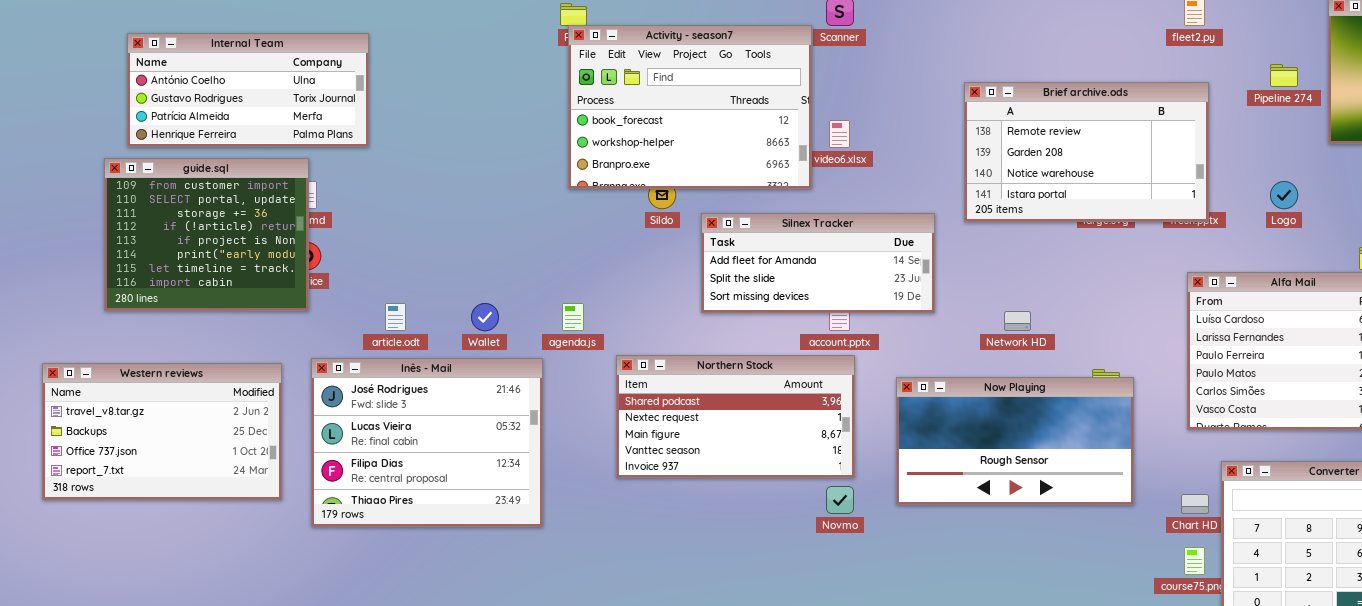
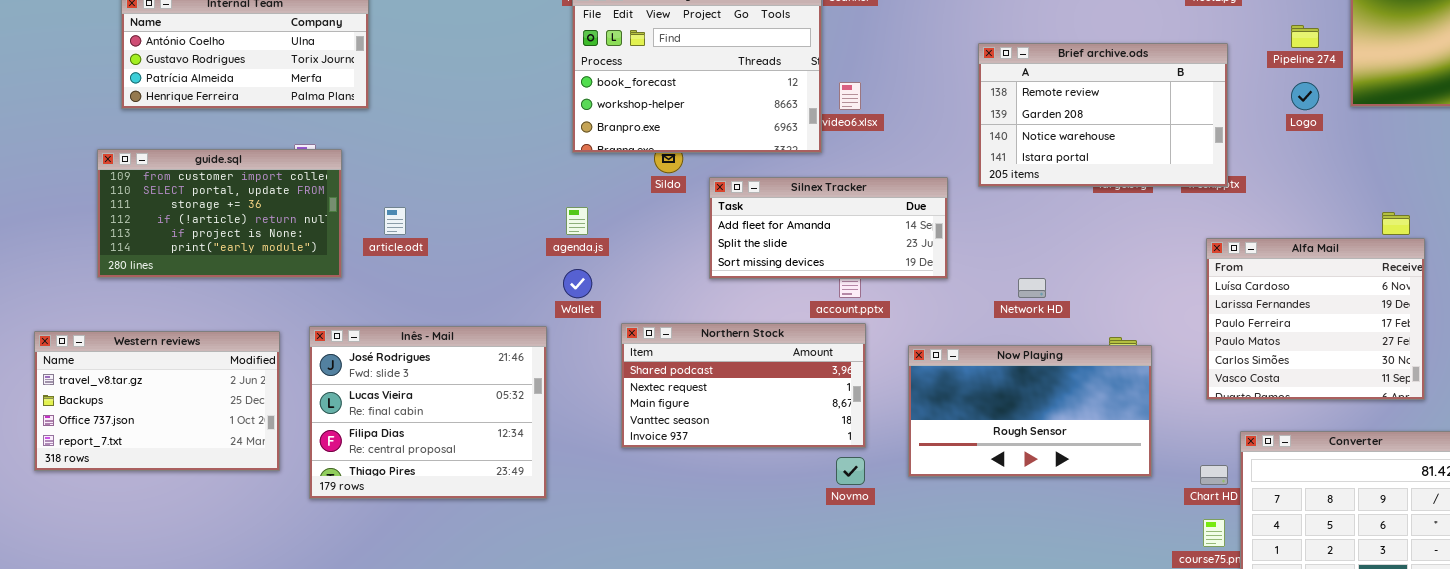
guide.sql: [104,158,309,311] -> [97,149,342,278], resized
Logo: [1270,181,1298,209] -> [1291,82,1319,110], moved
article.odt: [385,303,406,331] -> [384,207,406,235], moved
Wallet: [471,303,499,331] -> [563,269,592,298], moved
agenda.js: [562,303,584,331] -> [566,207,588,235], moved

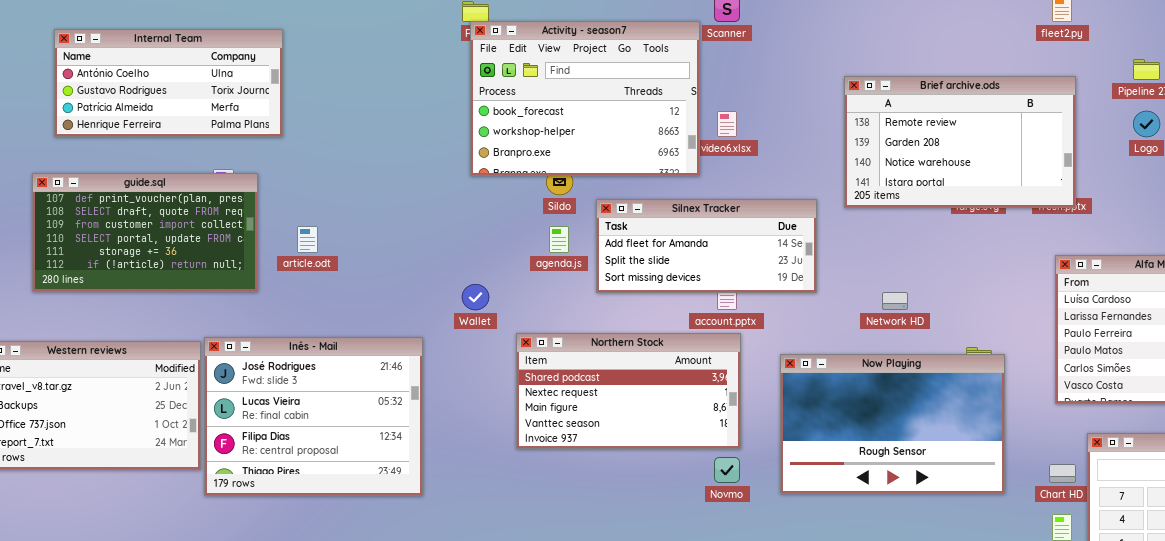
guide.sql: [97,149,342,278] -> [32,173,258,292], scrolled up 2 rows
agenda.js: [566,207,588,235] -> [549,226,569,253], moved
Inês - Mail: [309,326,547,499] -> [204,337,423,496], moved
Now Playing: [908,345,1152,477] -> [780,354,1005,494], resized

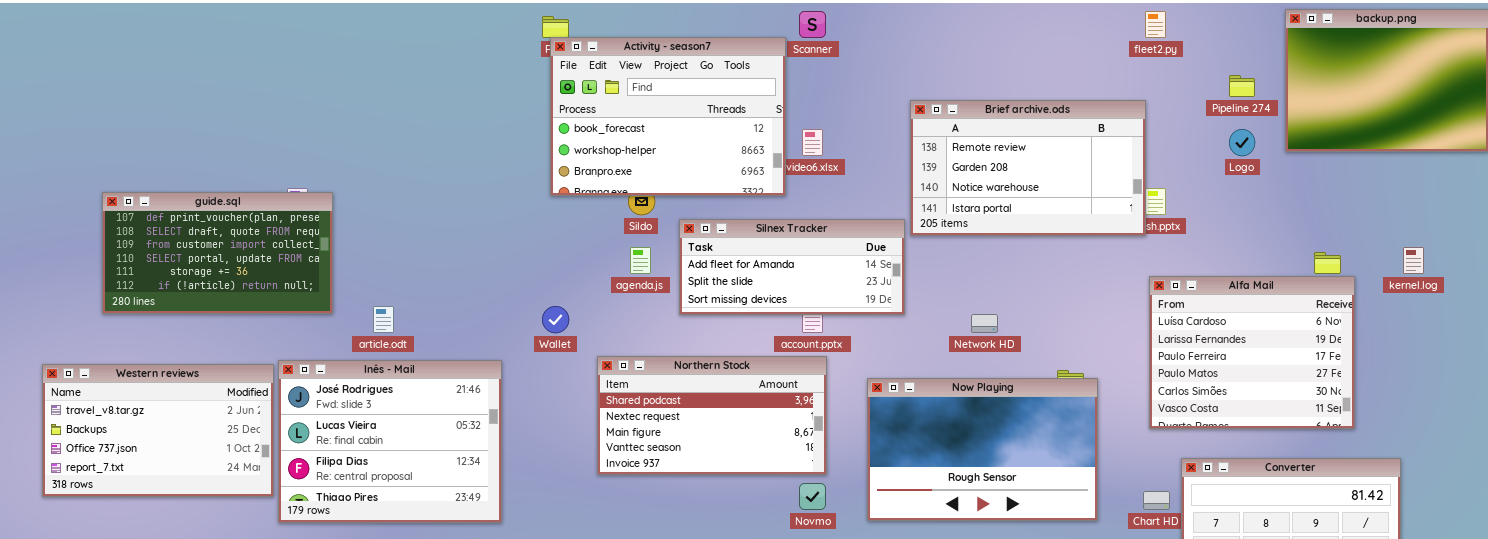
Internal Team: [54,29,283,137] -> none, closed
Brief archive.ods: [844,76,1076,208] -> [910,100,1146,236], moved
article.odt: [297,226,318,253] -> [373,306,394,333], moved

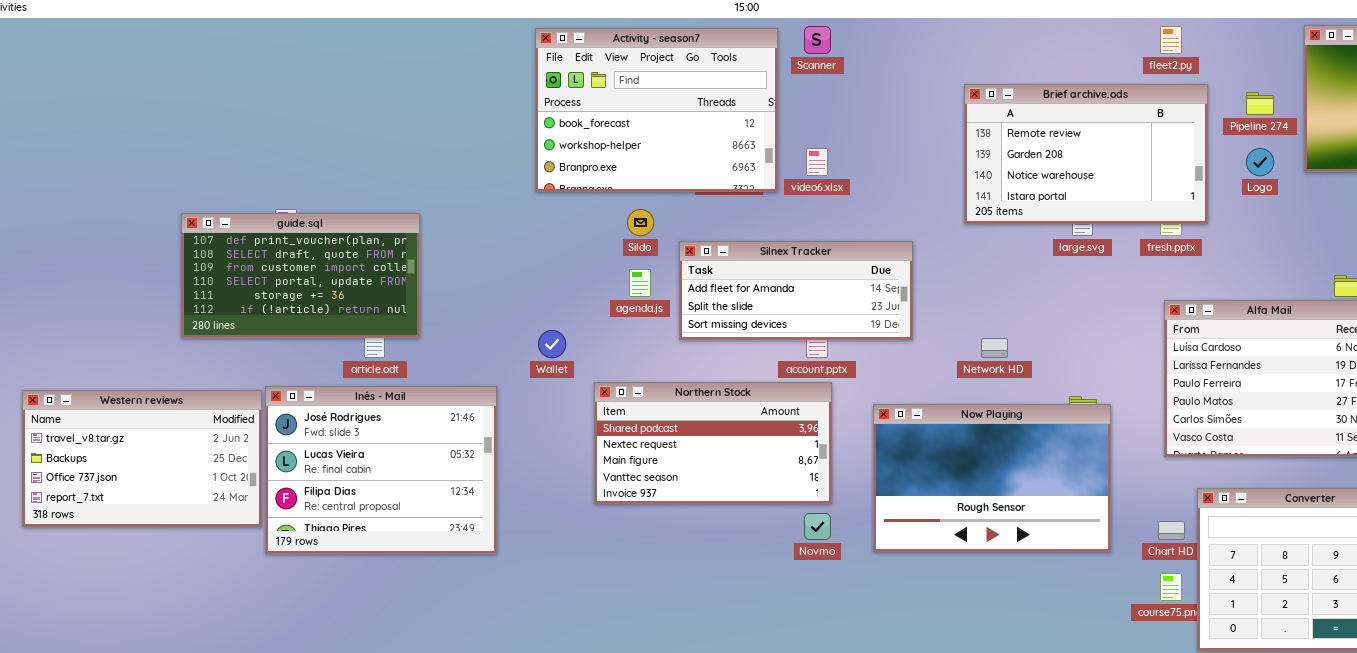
Activity - season7: [550,37,786,196] -> [535,28,778,192], moved
Brief archive.ods: [910,100,1146,236] -> [964,84,1208,224], moved
guide.sql: [102,192,333,314] -> [181,213,420,338], moved

